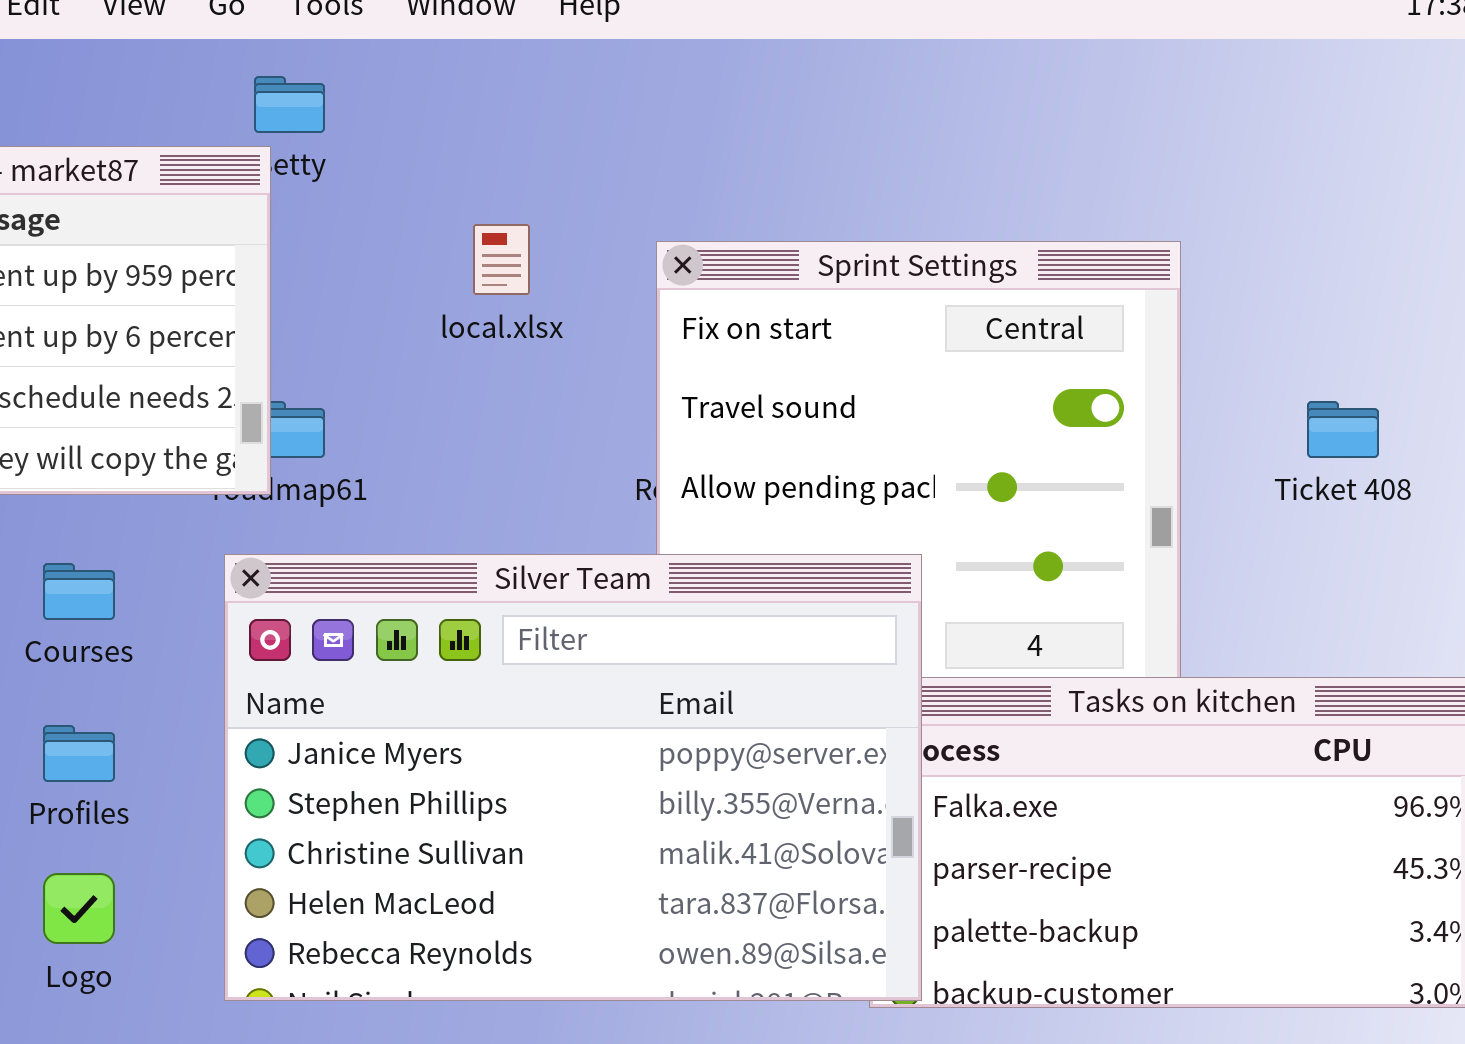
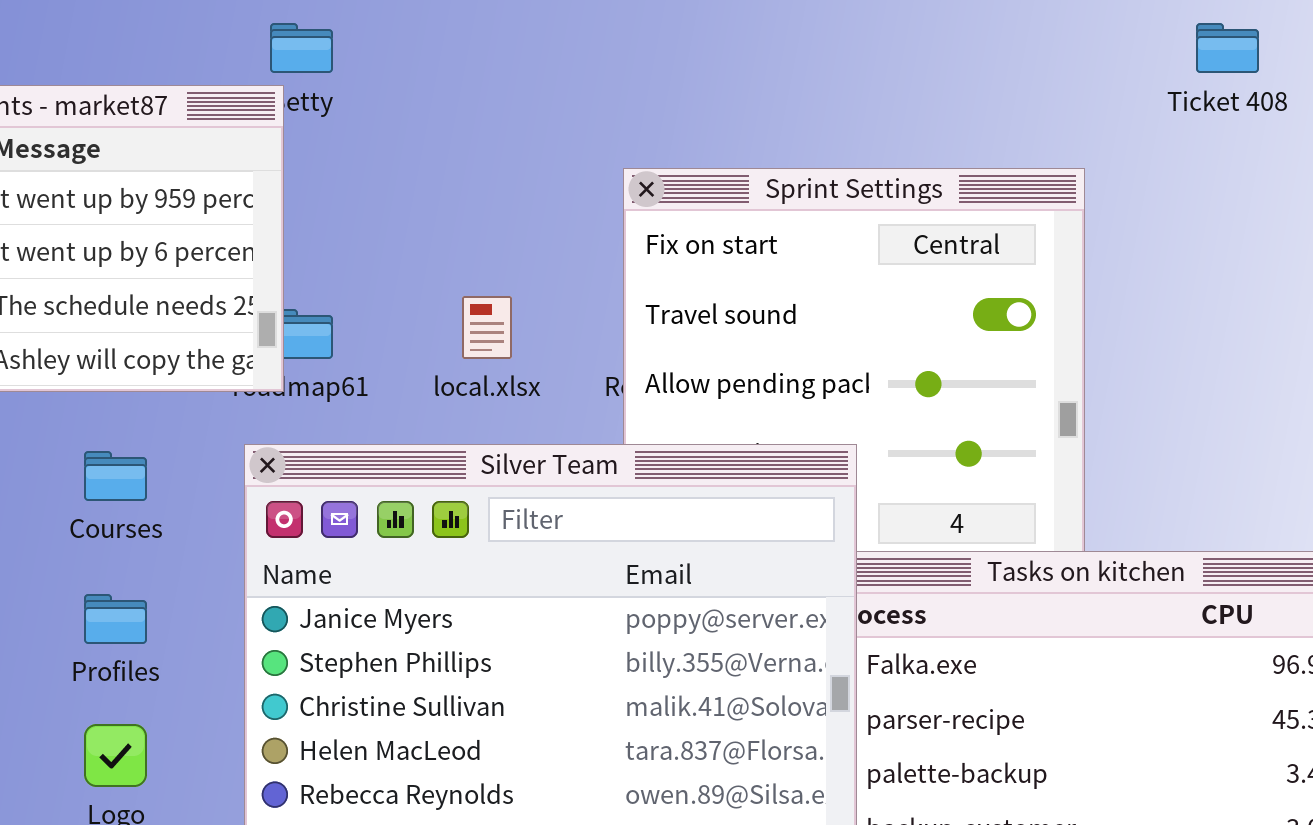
local.xlsx: [473,224,530,295] -> [462,296,512,359], moved
Ticket 408: [1307,401,1379,458] -> [1196,23,1259,73], moved

